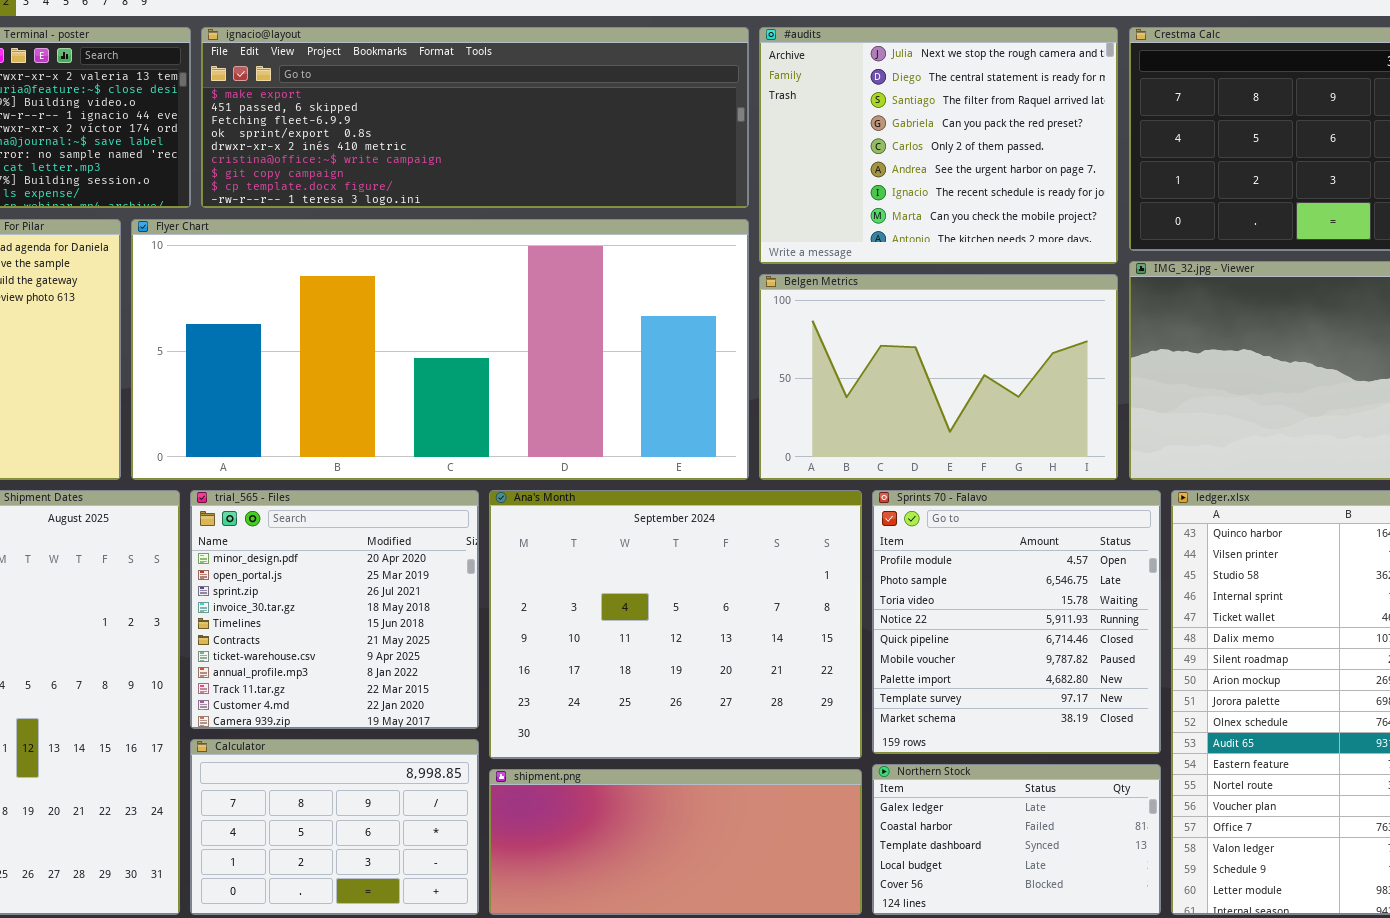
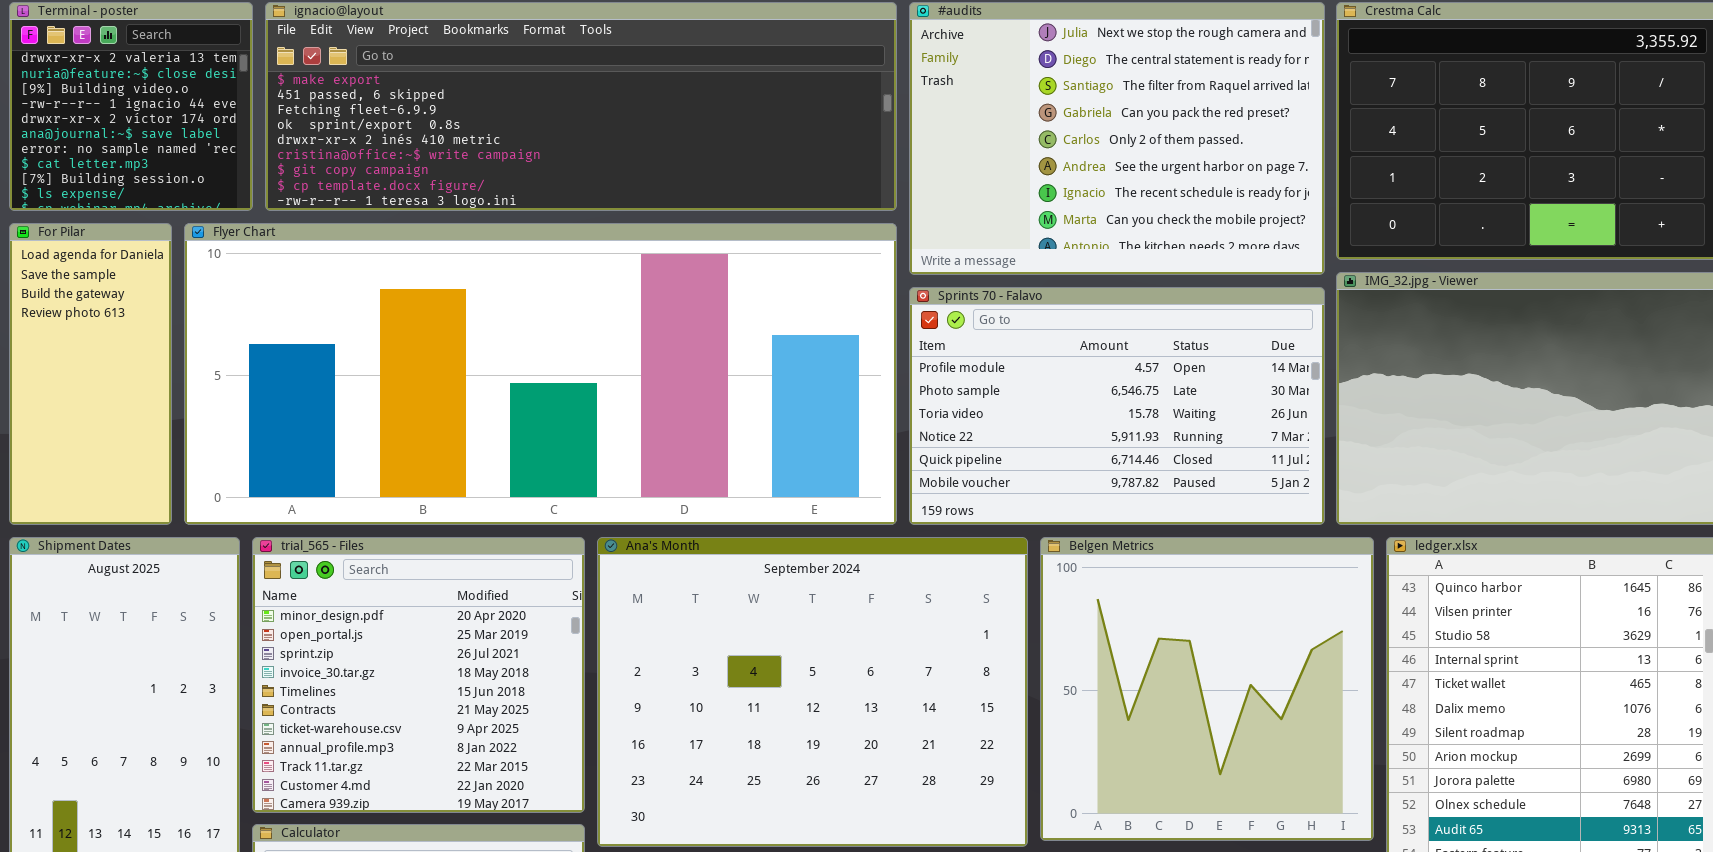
Belgen Metrics: [759,274,1118,480] -> [1040,537,1374,841], moved, resized
Sprints 70 - Falavo: [872,490,1161,754] -> [909,287,1325,525], moved, resized

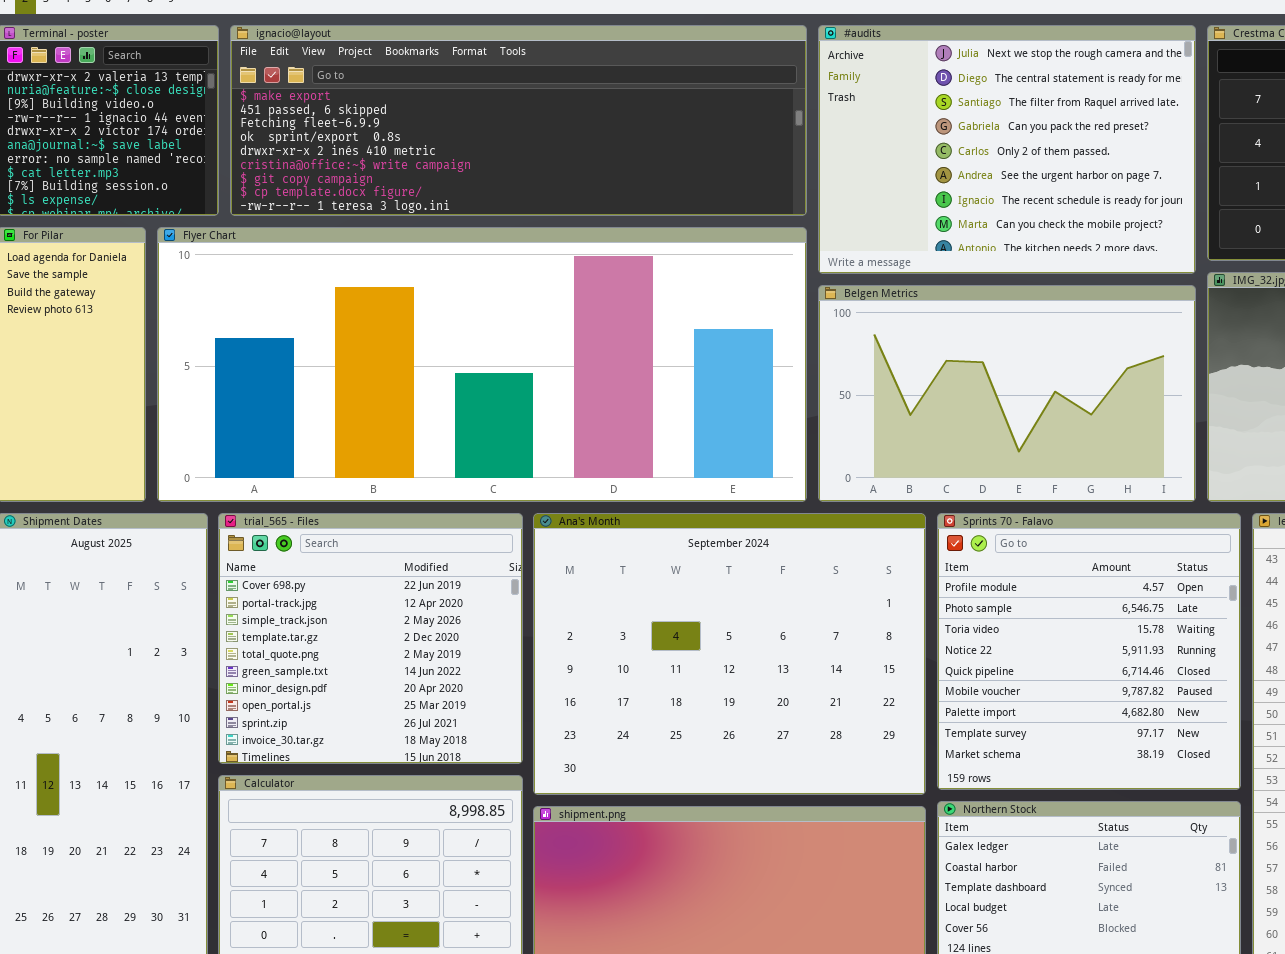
Sprints 70 - Falavo: [909,287,1325,525] -> [937,513,1241,790], moved, resized
trial_565 - Files: [252,537,585,813] -> [218,513,523,764], scrolled up 6 rows
Belgen Metrics: [1040,537,1374,841] -> [818,285,1196,502], moved, resized

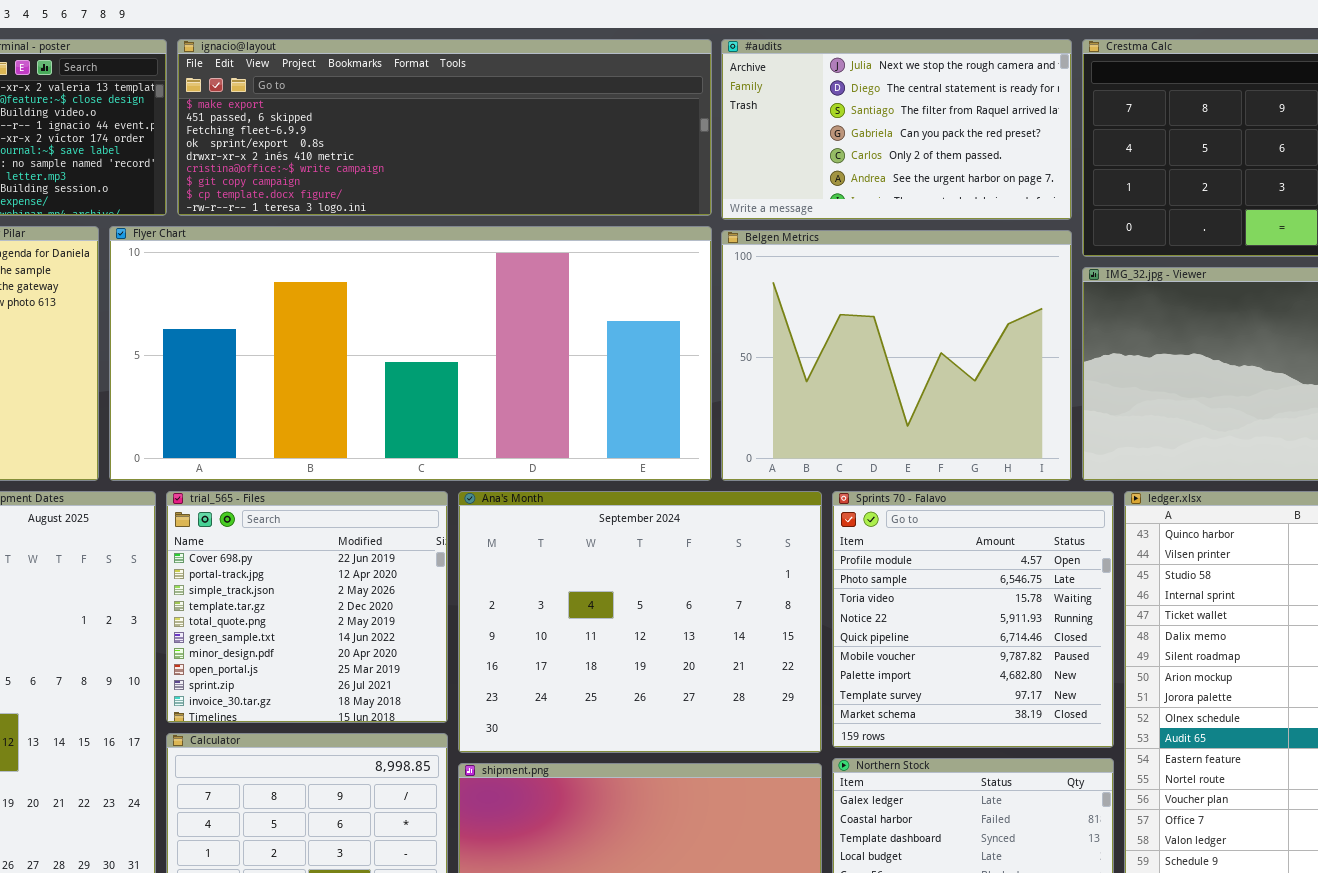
#audits: [818,25,1196,274] -> [721,39,1072,220], resized
Belgen Metrics: [818,285,1196,502] -> [721,230,1072,481], resized

